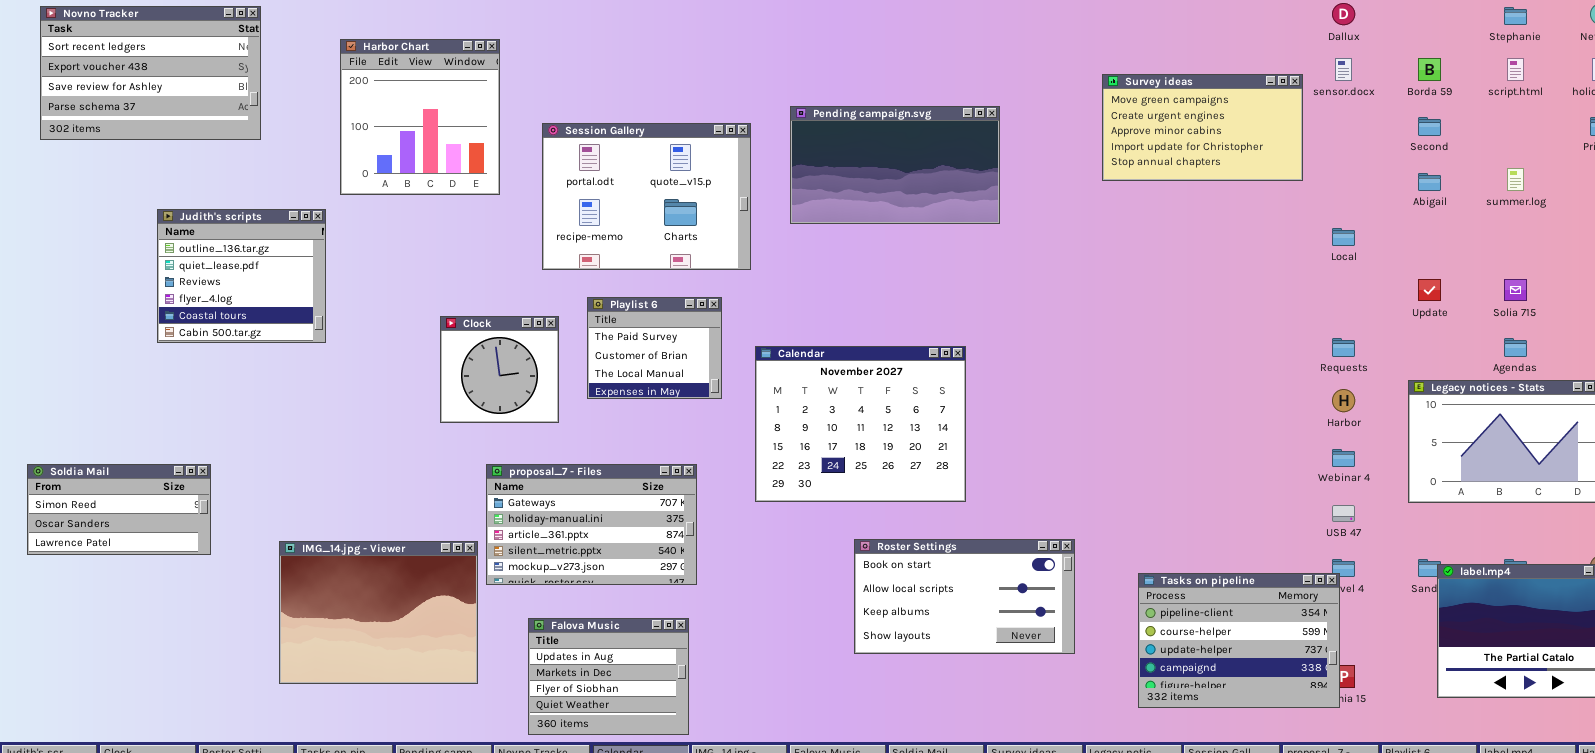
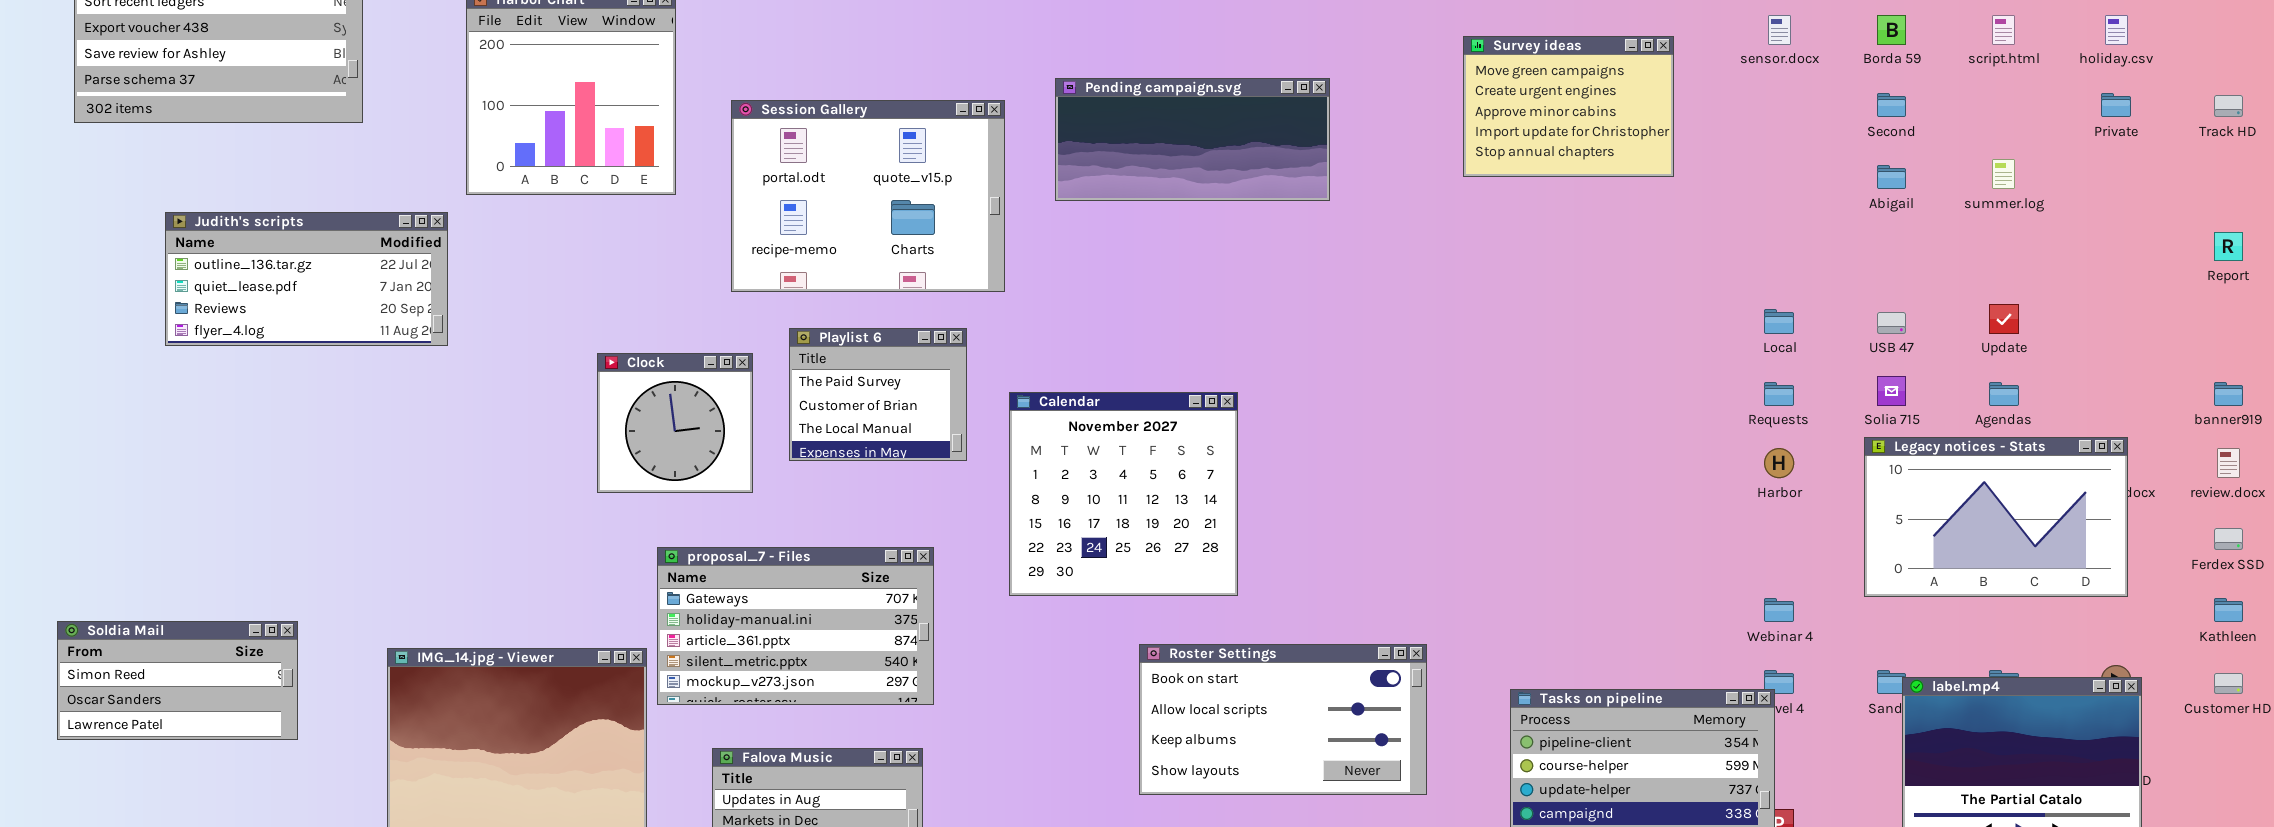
Survey ideas: [1102,74,1303,181] -> [1463,36,1674,177], resized
Pending campaign.svg: [790,106,1000,224] -> [1055,78,1330,201], resized
Judith's scripts: [157,209,326,343] -> [165,212,448,346], resized
Local: [1332,228,1355,246] -> [1764,309,1794,334], moved
Update: [1418,279,1441,301] -> [1989,304,2019,334], moved
Solia 715: [1504,279,1527,301] -> [1877,376,1906,406], moved
Calendar: [755,346,966,502] -> [1009,392,1238,596], resized
Webinar 4: [1332,449,1355,467] -> [1764,598,1794,622], moved
Soldia Mail: [27,464,211,555] -> [57,621,298,740], moved
USB 47: [1332,505,1355,522] -> [1877,312,1906,334], moved

